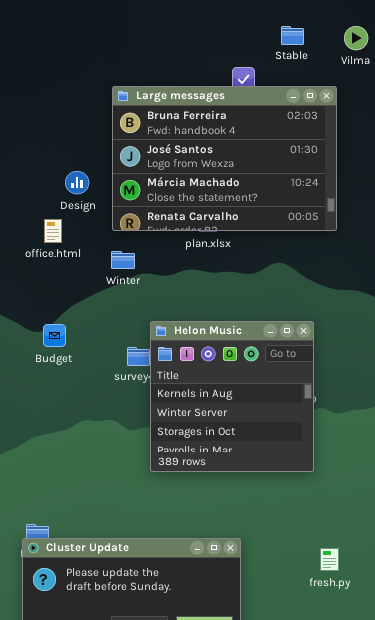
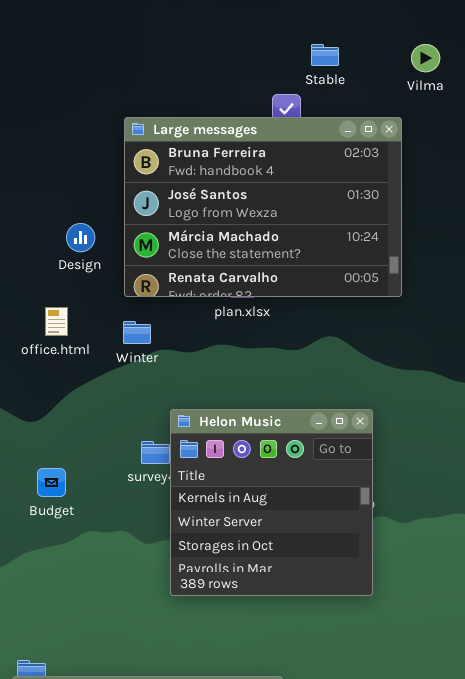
Stable: [281,26,304,45] -> [311,44,339,66], moved
office.html: [44,219,62,243] -> [45,307,68,336], moved
Budget: [43,324,66,347] -> [37,468,66,497], moved

